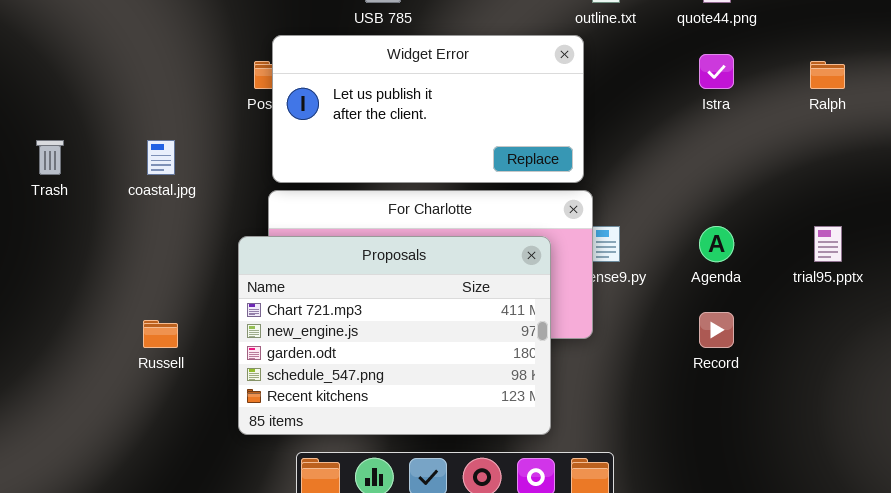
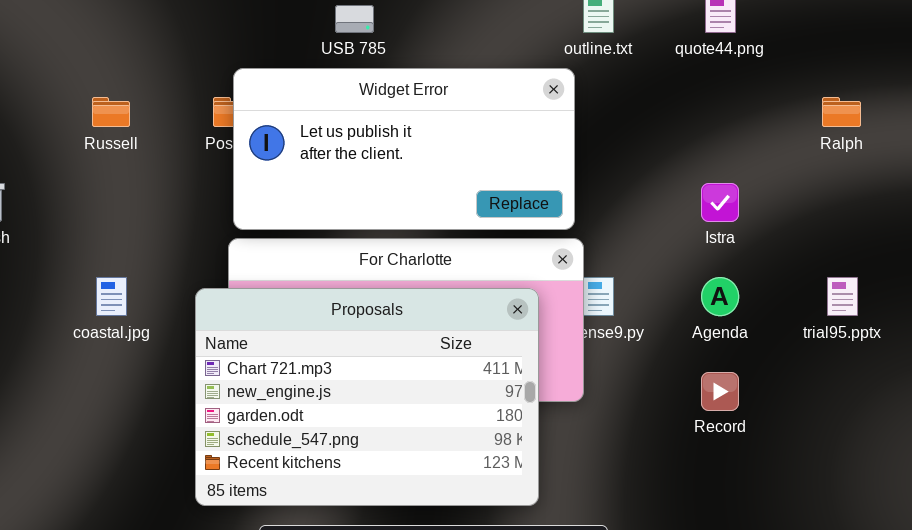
Istra: [699,54,734,89] -> [701,183,739,222], moved
coastal.jpg: [147,140,175,175] -> [96,277,127,316], moved
Russell: [143,320,178,348] -> [92,97,130,127], moved

